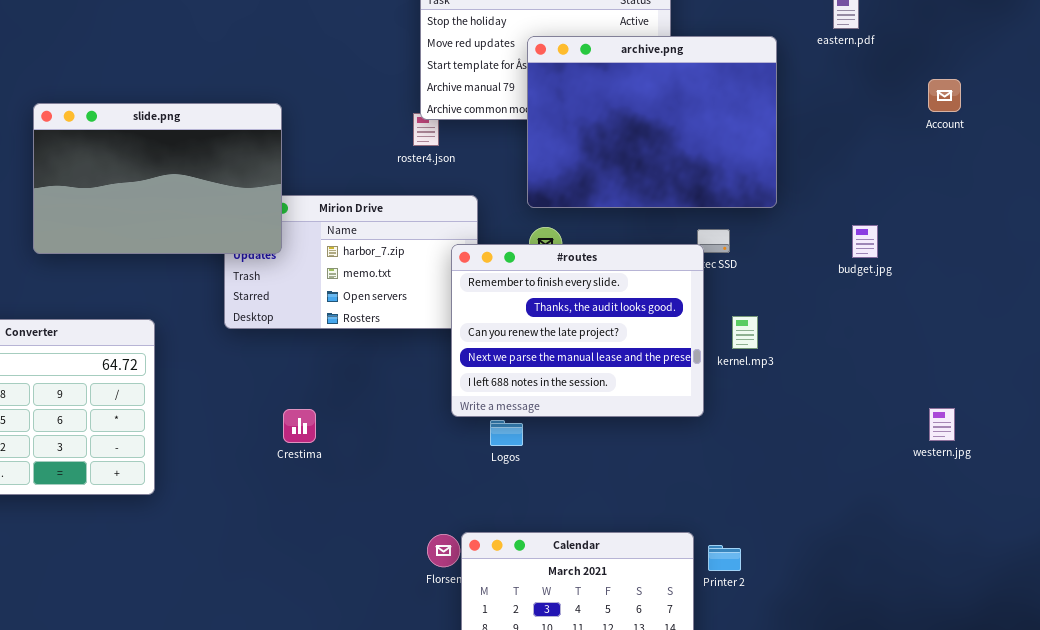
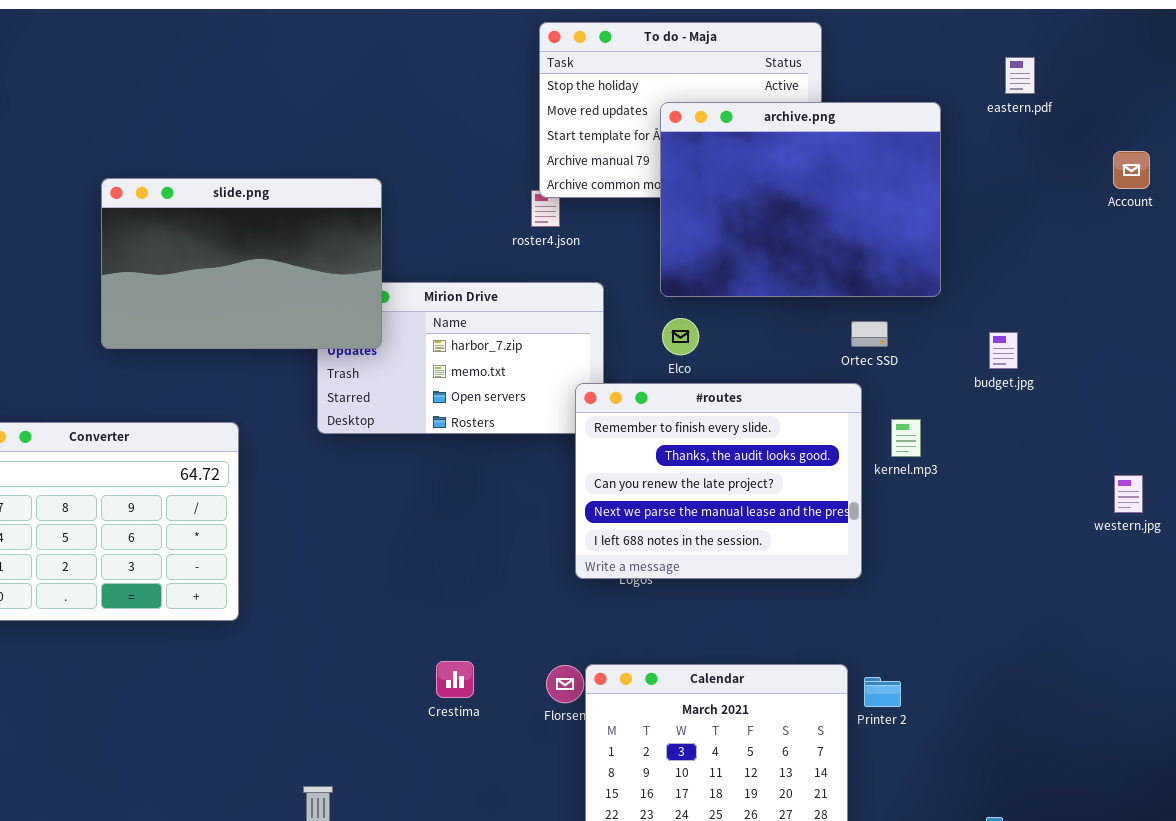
budget.jpg: [852,225,878,258] -> [989,332,1018,369], moved
#routes: [451,244,704,417] -> [575,383,862,579], moved
western.jpg: [929,408,955,441] -> [1114,475,1143,513], moved
Crestima: [283,409,316,443] -> [436,661,474,698], moved

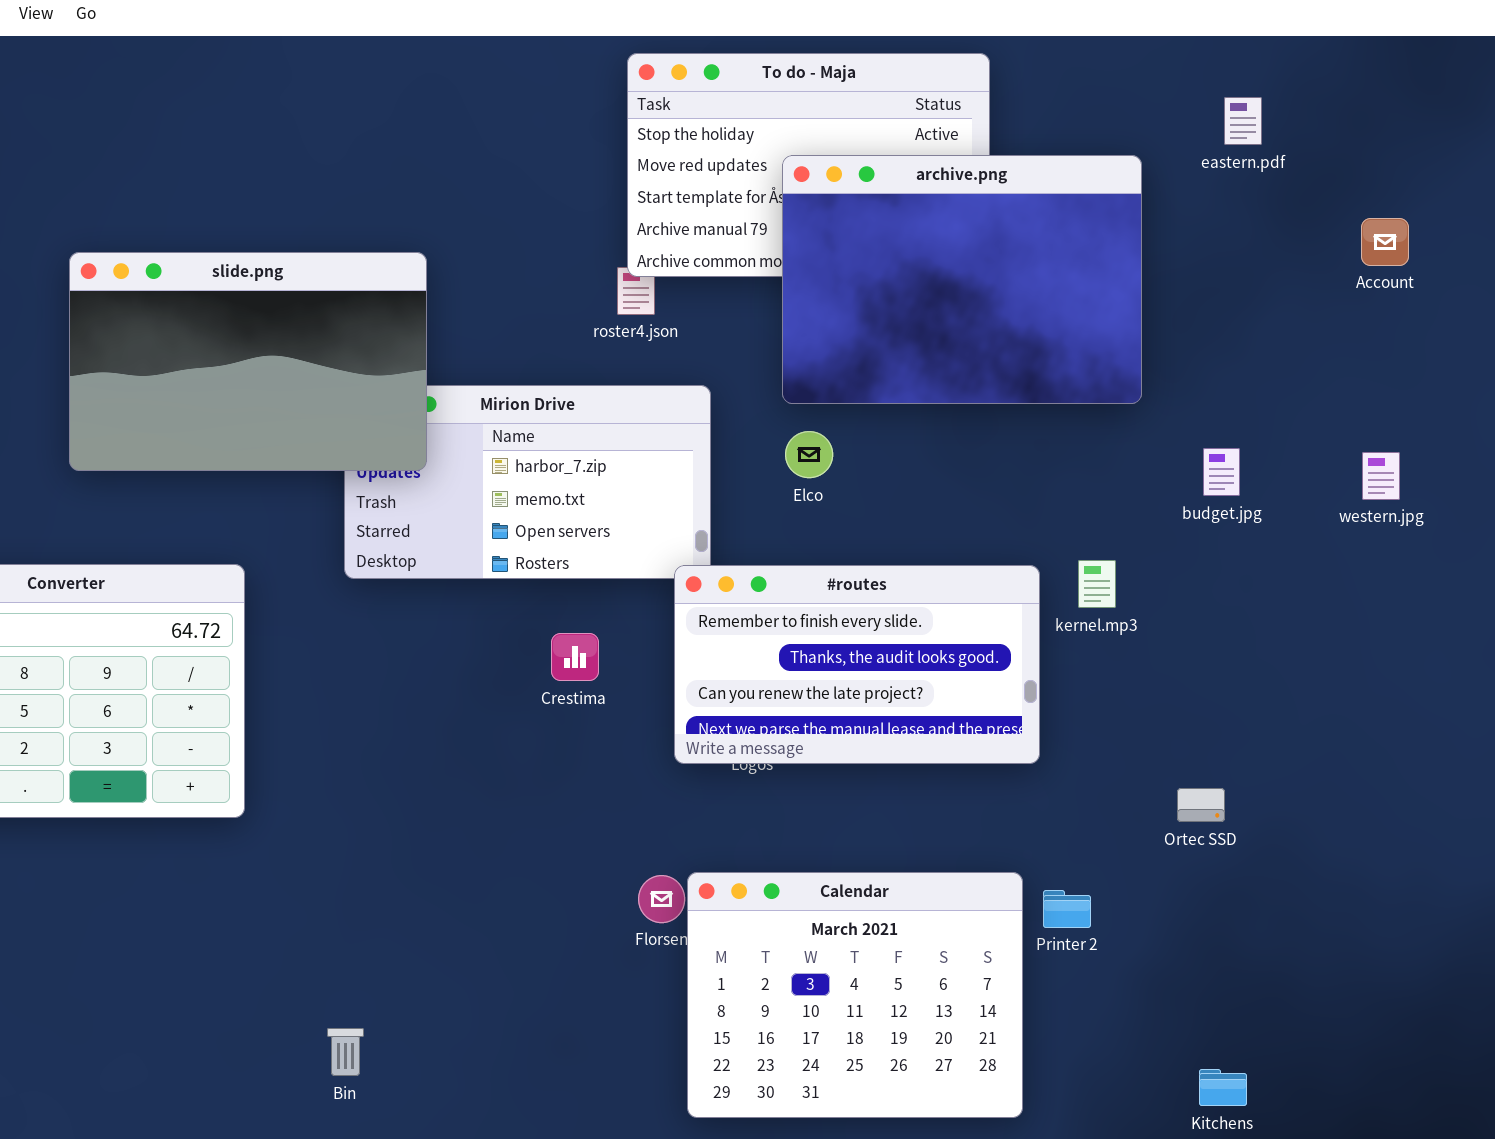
Ortec SSD: [851,321,888,347] -> [1177,788,1225,822], moved
#routes: [575,383,862,579] -> [674,565,1040,764], resized
western.jpg: [1114,475,1143,513] -> [1362,452,1400,500], moved
Crestima: [436,661,474,698] -> [551,633,599,681], moved

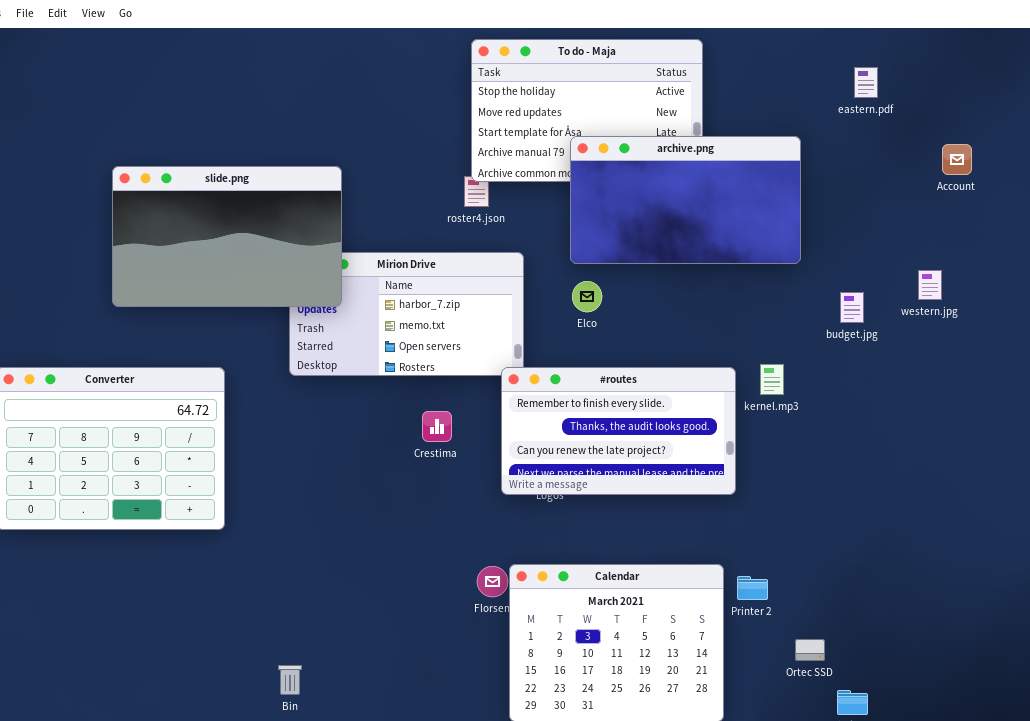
archive.png: [782,155,1142,404] -> [570,136,801,264], resized
western.jpg: [1362,452,1400,500] -> [918,270,942,300], moved
Ortec SSD: [1177,788,1225,822] -> [795,639,825,661], moved

